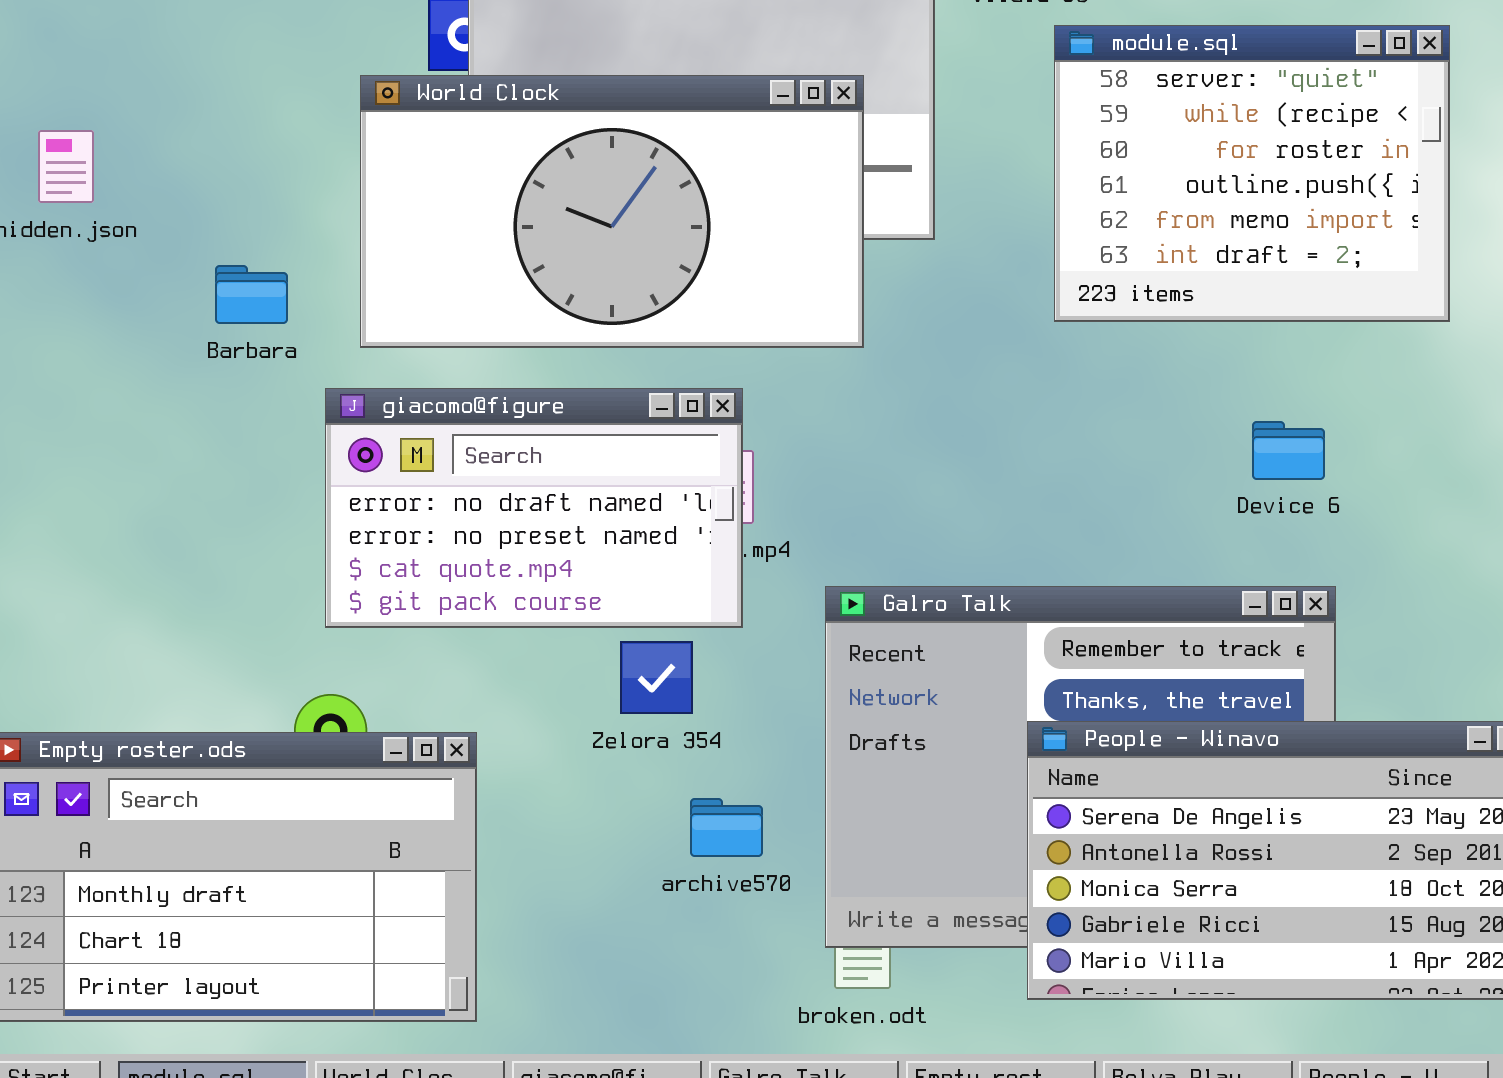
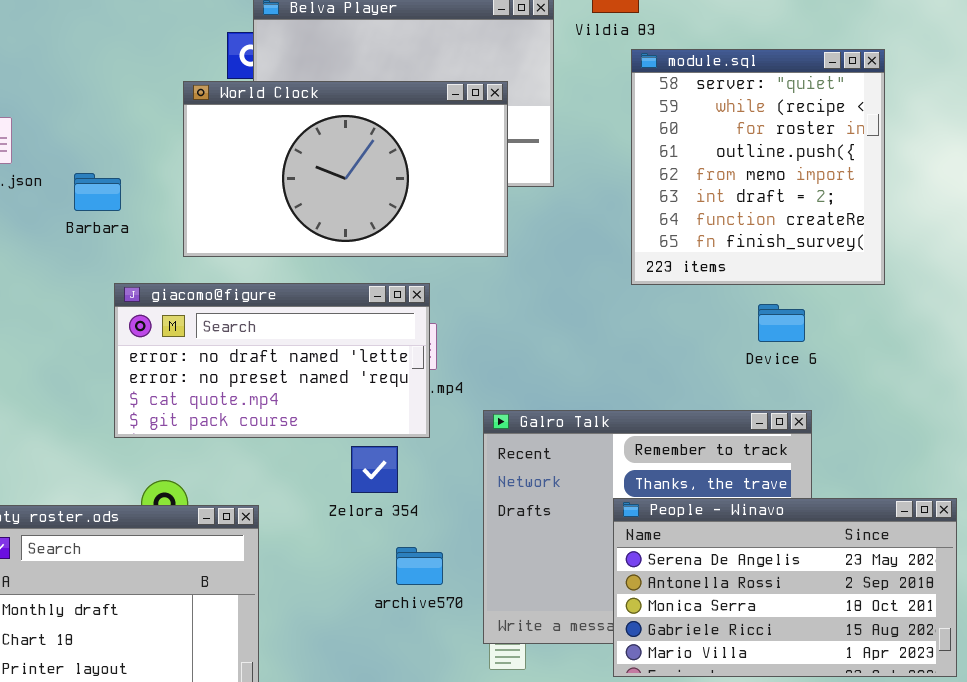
module.sql: [1054,25,1450,322] -> [631,49,885,285], resized
Barbara: [215,265,288,324] -> [74,173,121,211], moved
giacomo@figure: [325,388,743,628] -> [114,283,430,438], resized

